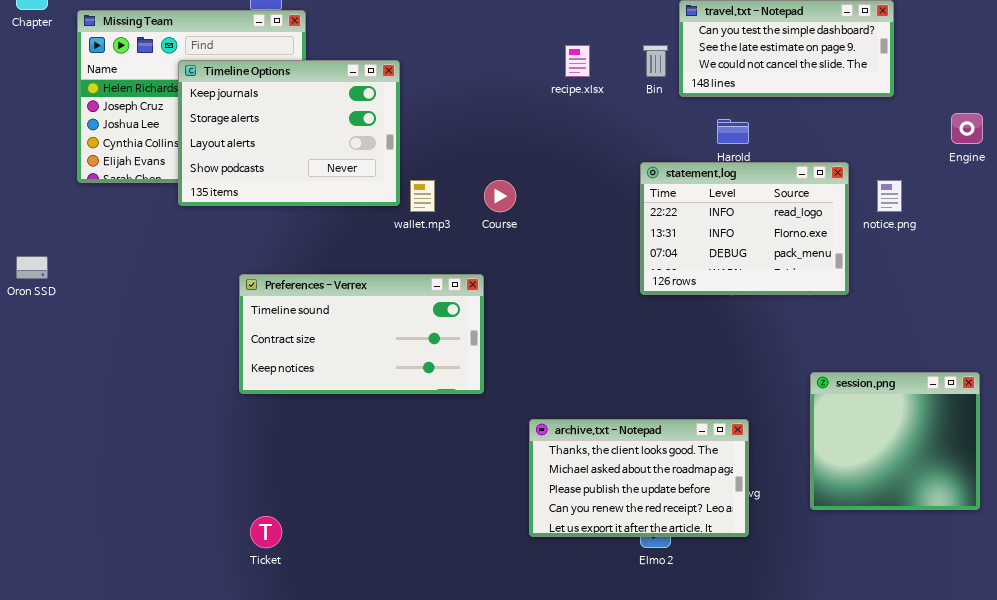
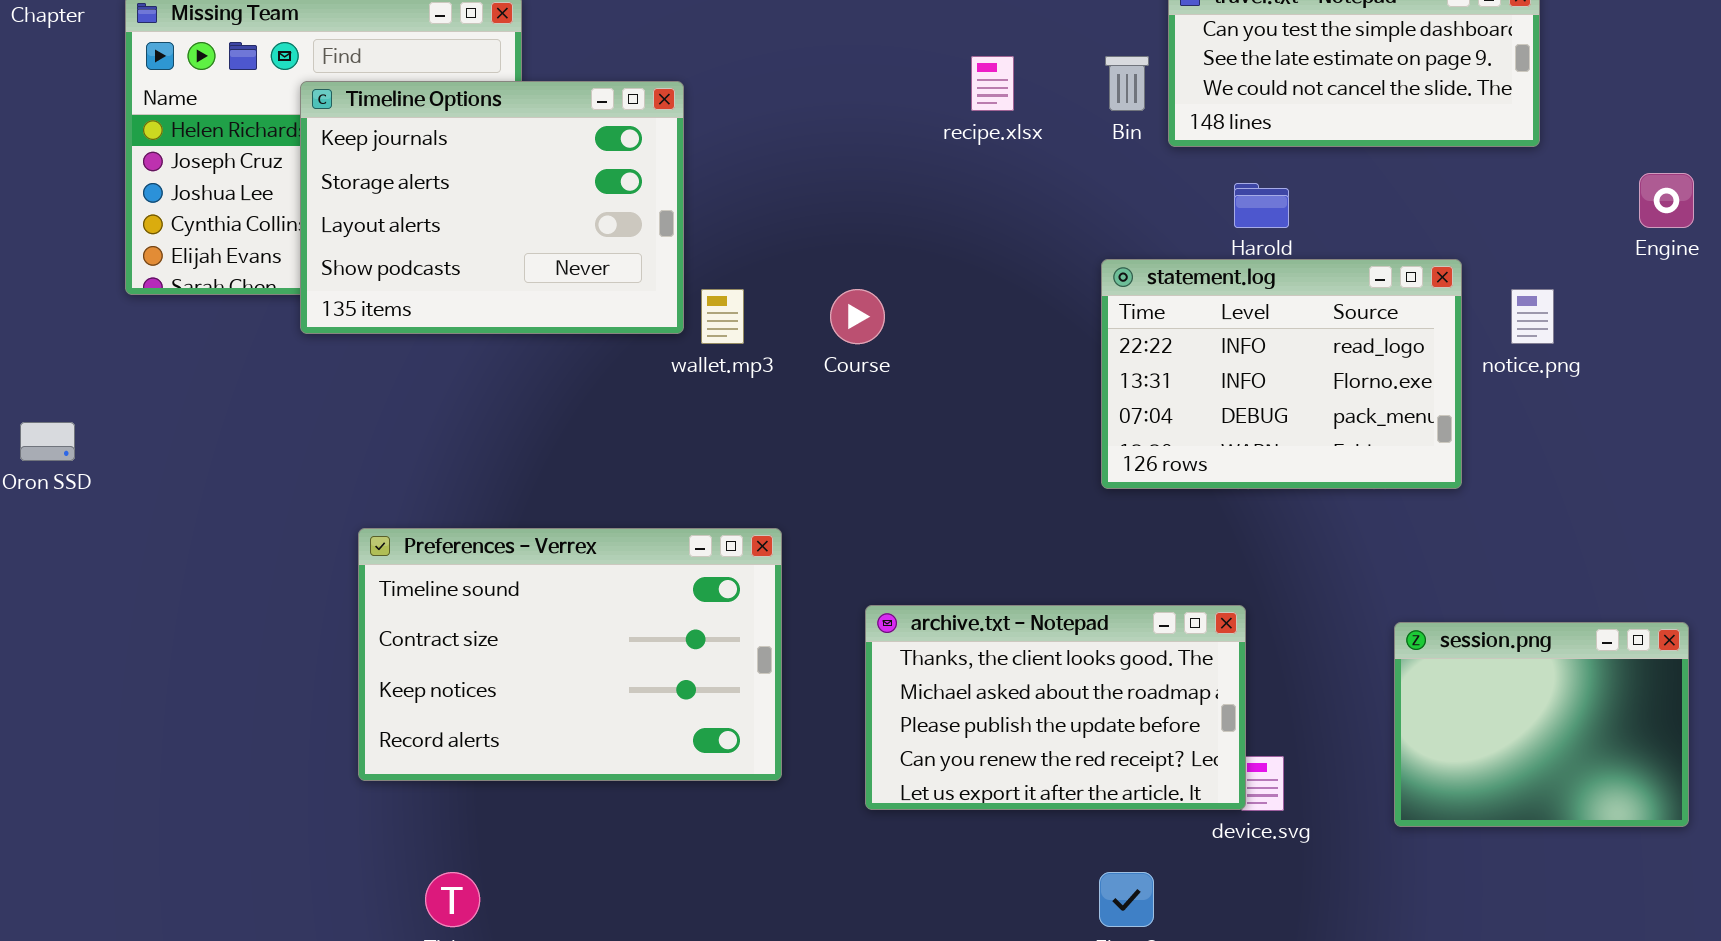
Preferences - Verrex: [239,274,484,394] -> [358,528,782,781], moved, resized
session.png: [810,372,980,510] -> [1394,622,1689,827], resized
archive.txt - Notepad: [529,419,749,537] -> [865,605,1246,810], moved

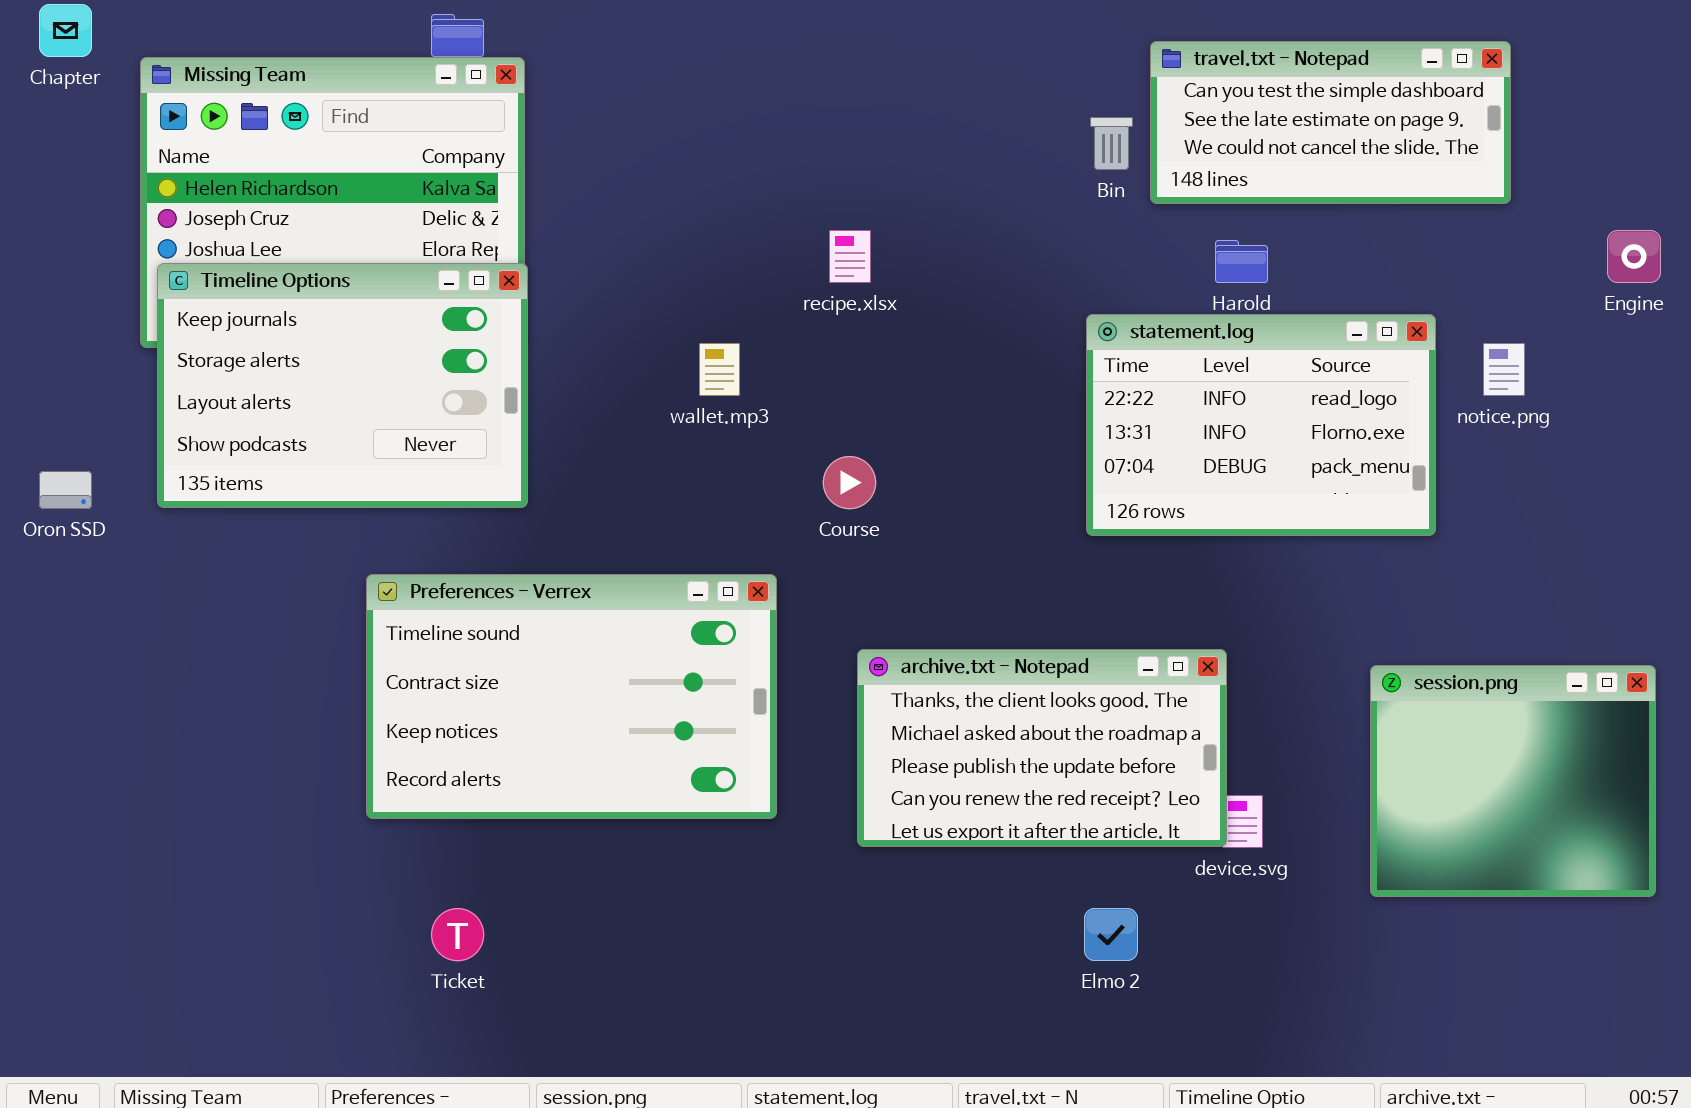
recipe.xlsx: [971,56,1014,111] -> [829,230,871,283], moved
Timeline Options: [300,81,684,334] -> [157,263,528,508], moved
Course: [830,289,885,344] -> [823,456,876,509], moved
session.png: [1394,622,1689,827] -> [1370,665,1656,897], resized

